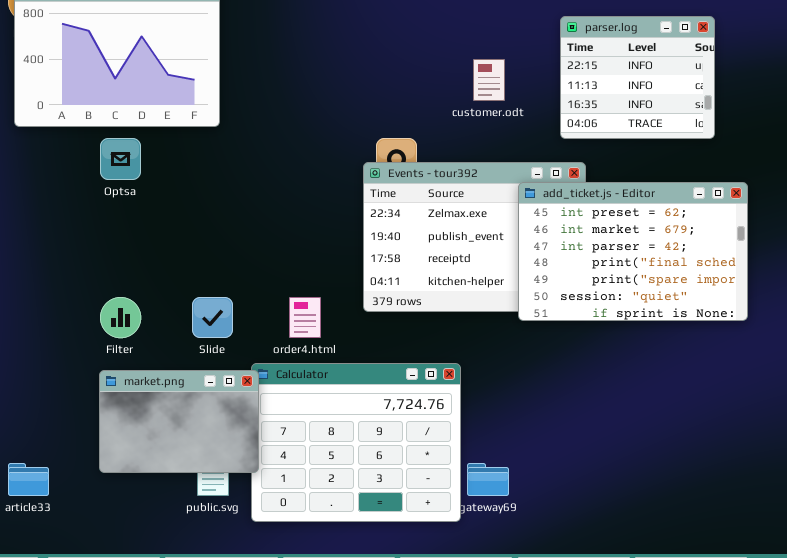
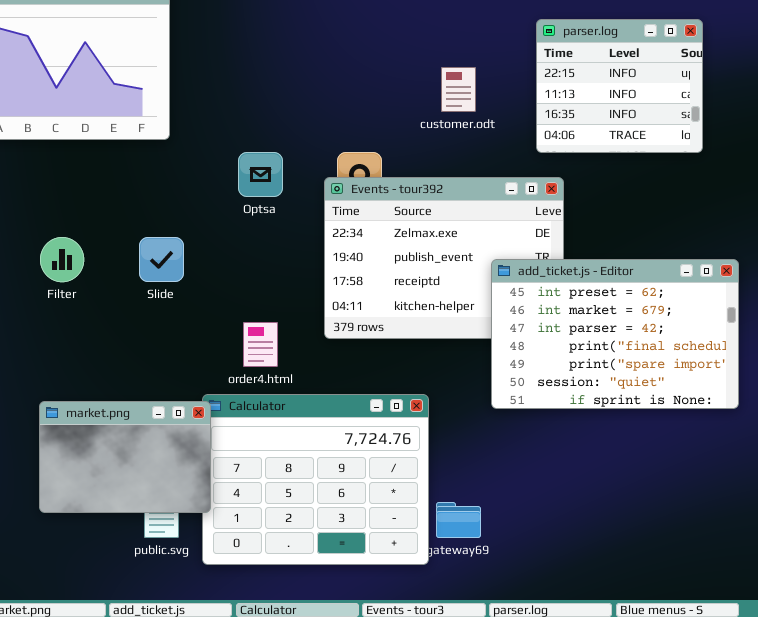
Optsa: [100,138,141,180] -> [238,152,283,197], moved
add_ticket.js - Editor: [518,182,748,321] -> [491,259,739,409], moved
Filter: [100,297,141,338] -> [40,237,84,282], moved
Slide: [192,297,233,338] -> [139,237,184,282], moved

